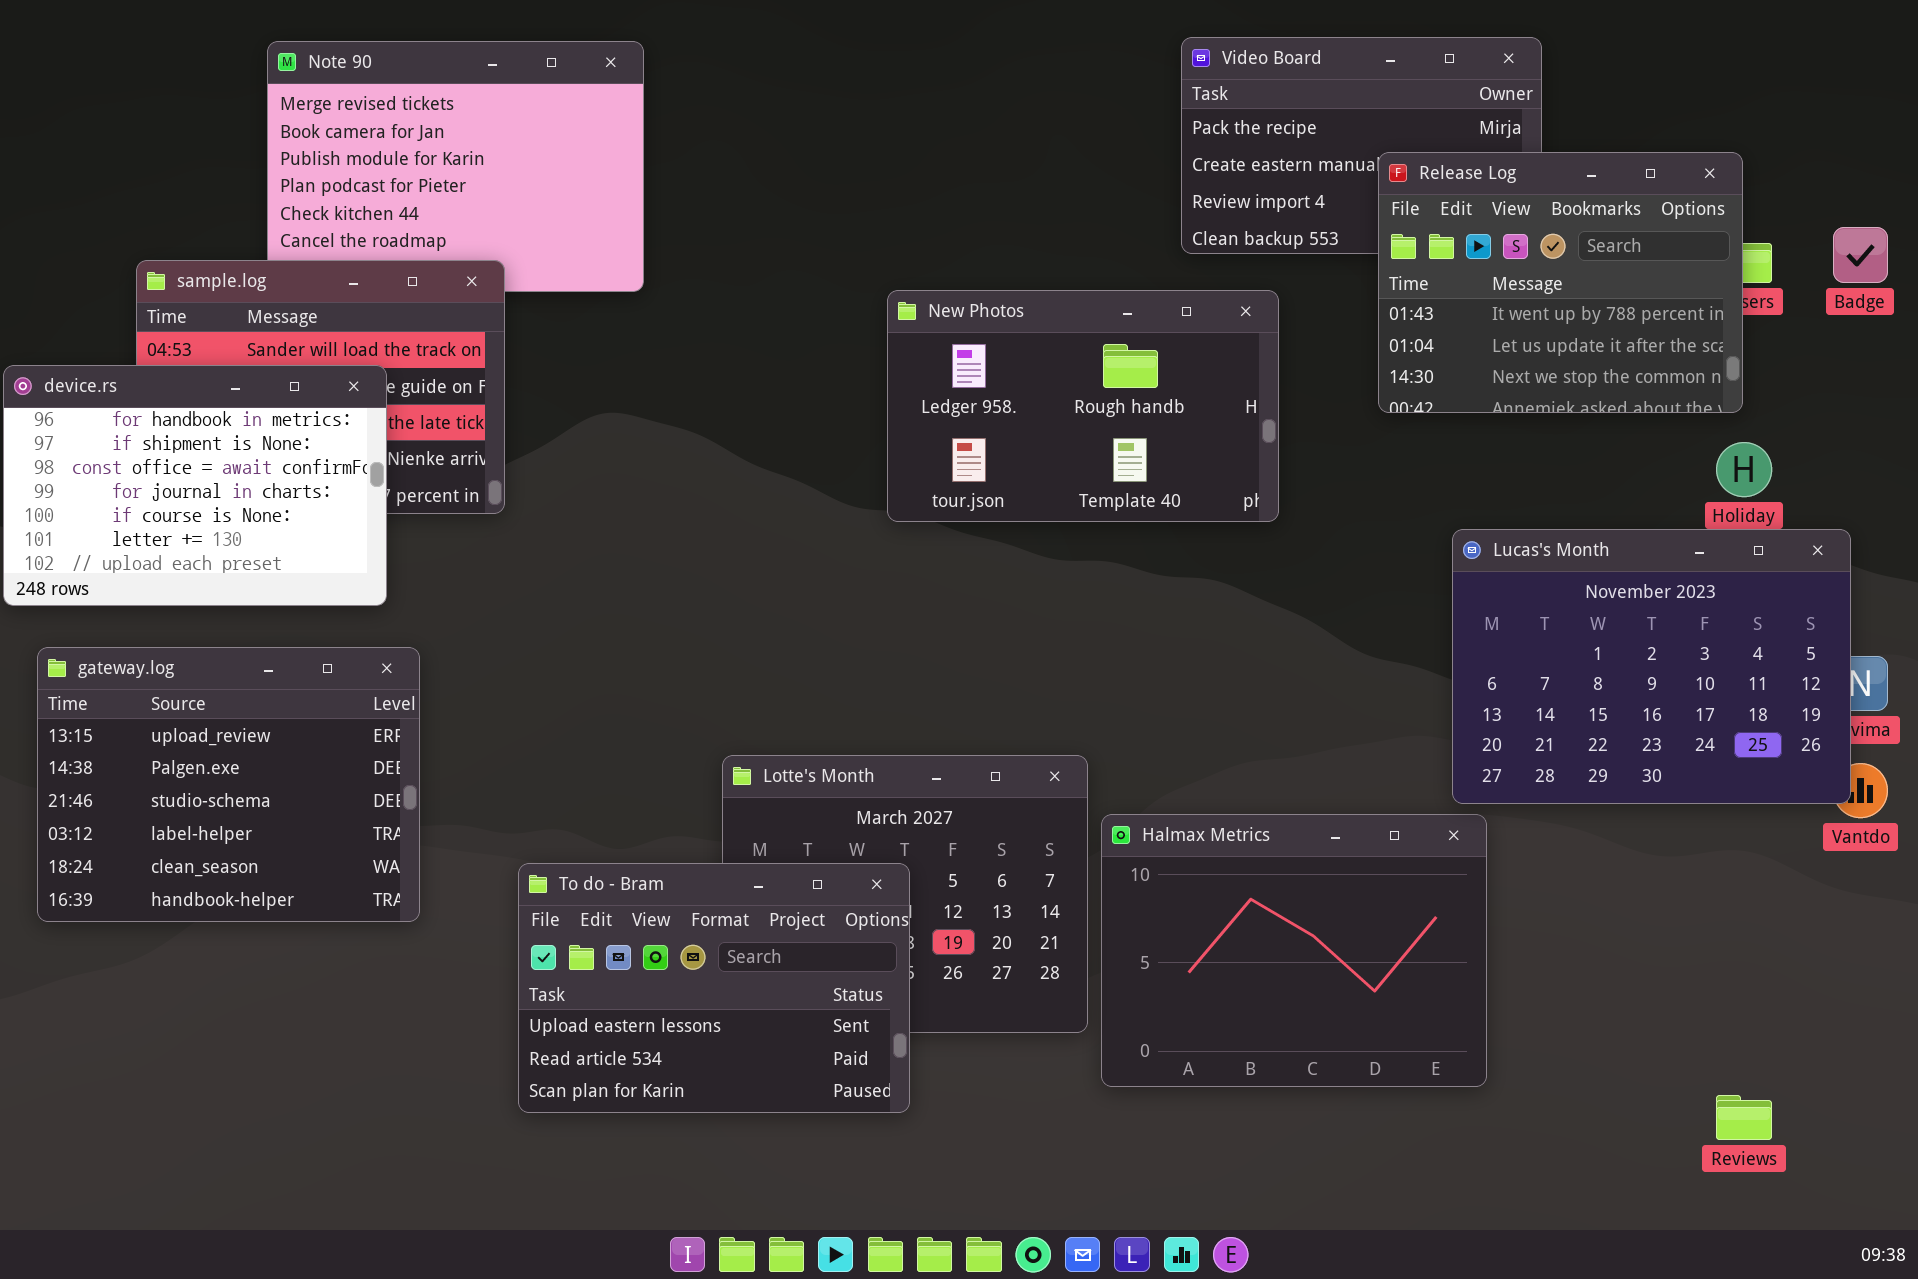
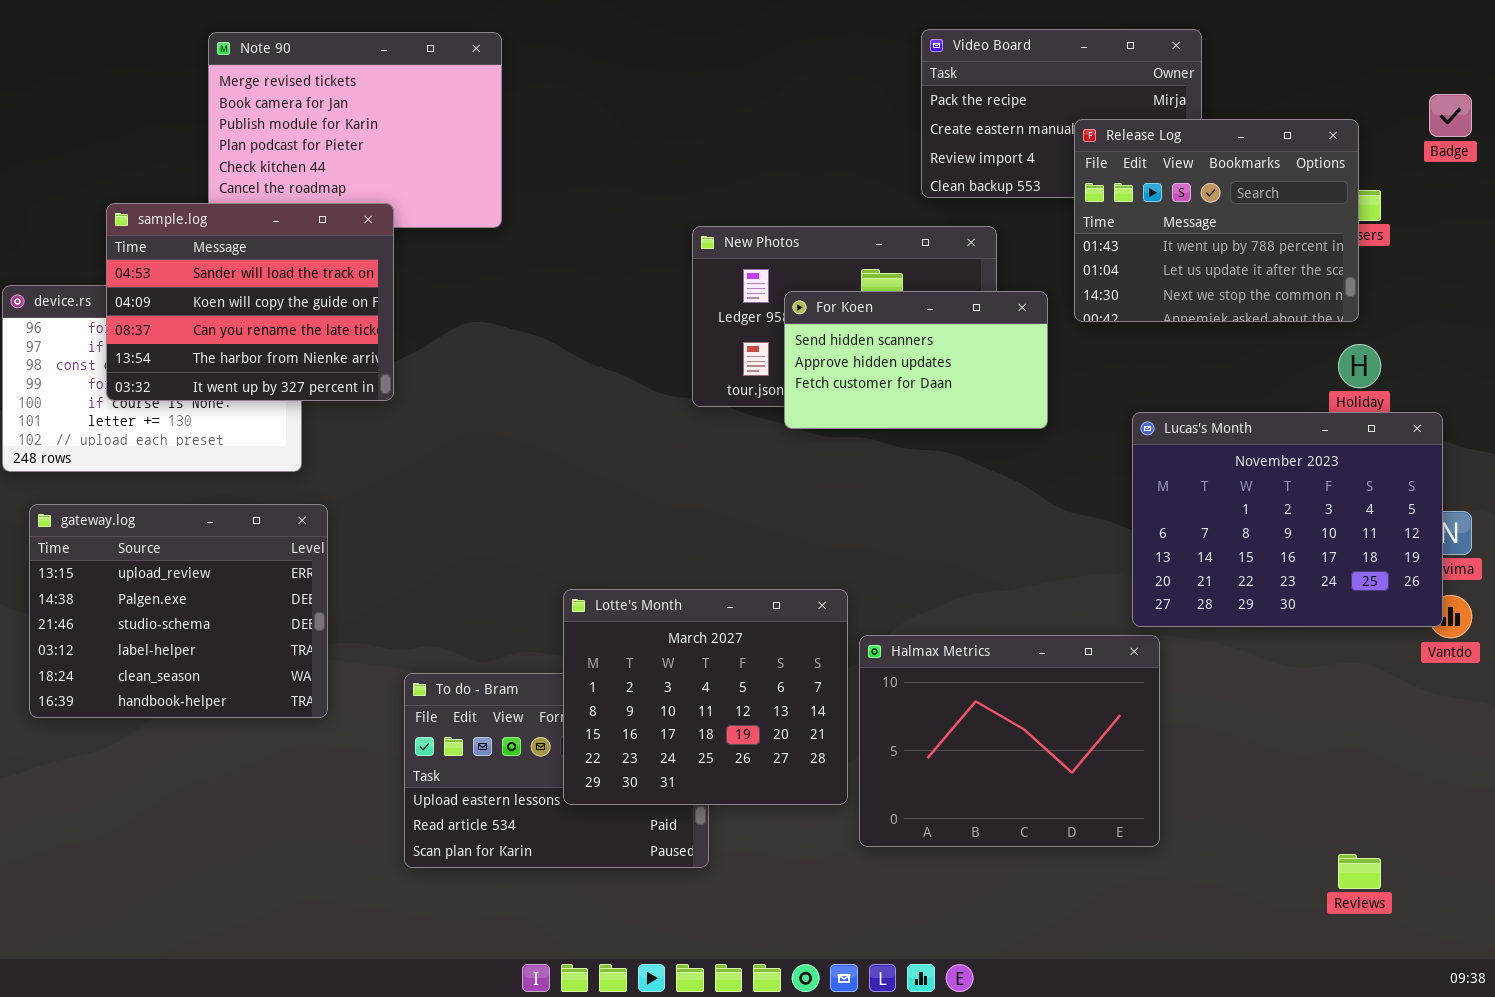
Badge: [1833,227,1888,283] -> [1429,94,1472,137], moved
sample.log: [136,260,505,514] -> [106,203,394,401], raised
For Koen: none -> [784,291,1048,429], opened
Lotte's Month: [722,755,1088,1033] -> [563,589,848,805], raised

